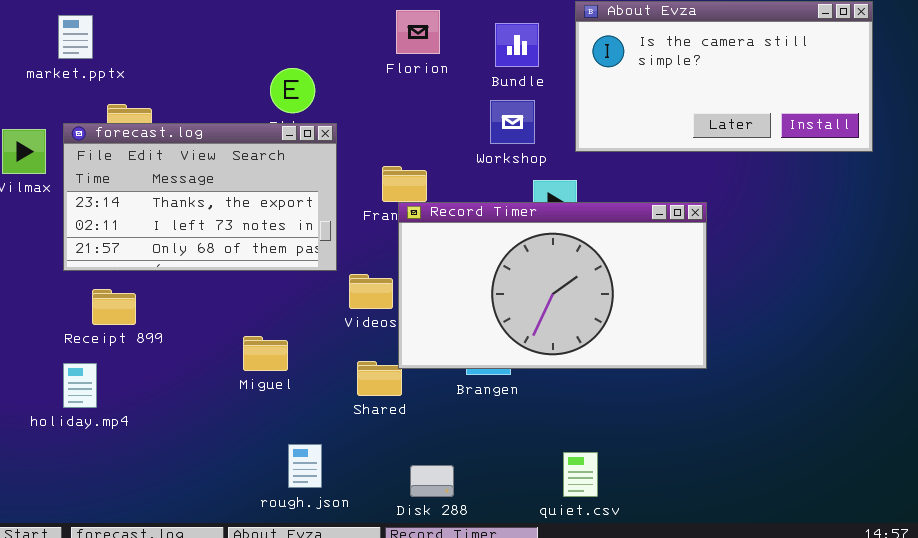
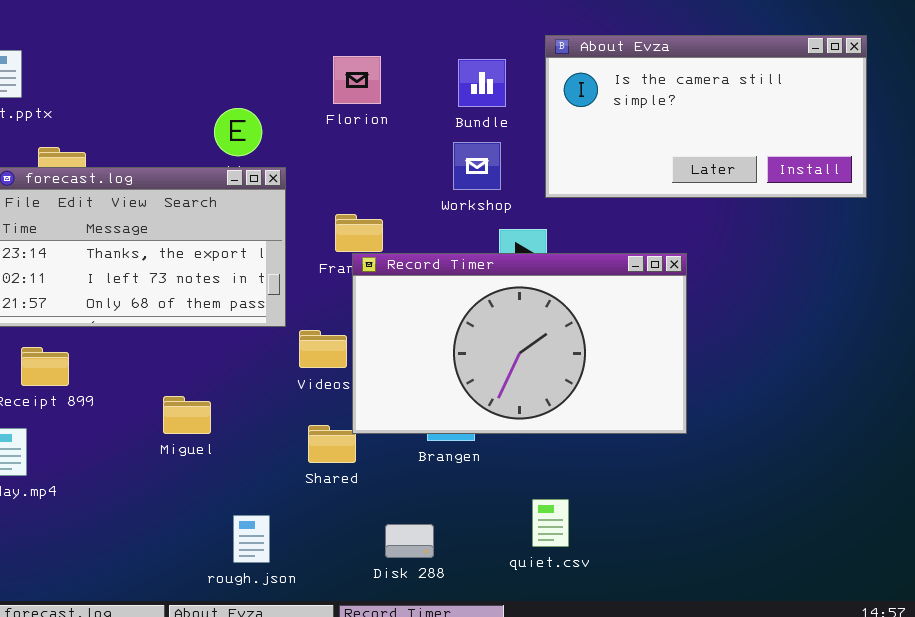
Florion: [396,10,440,54] -> [333,56,381,104], moved
Miguel: [243,336,288,371] -> [163,396,211,434], moved
quiet.csv: [563,452,598,497] -> [532,499,569,547], moved
Disk 288: [410,465,454,497] -> [385,524,434,558], moved

